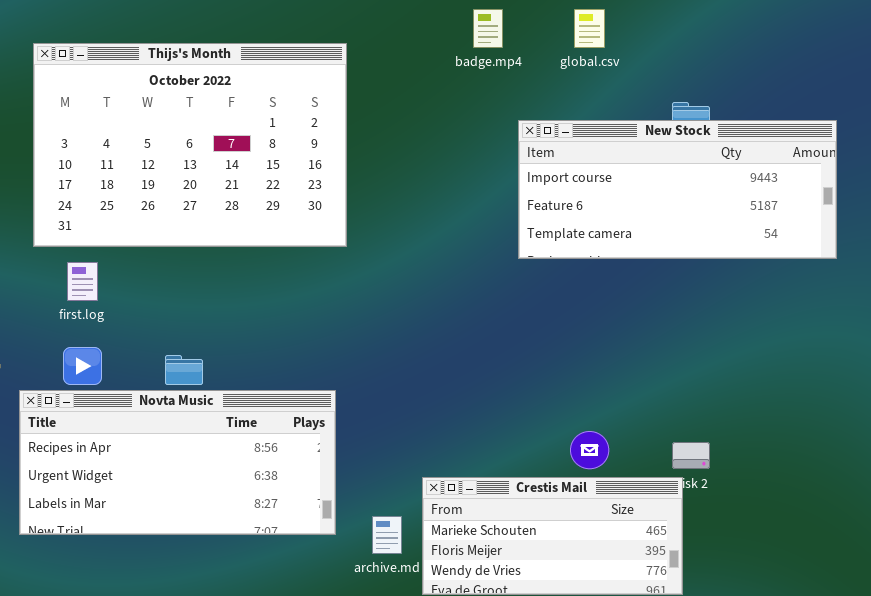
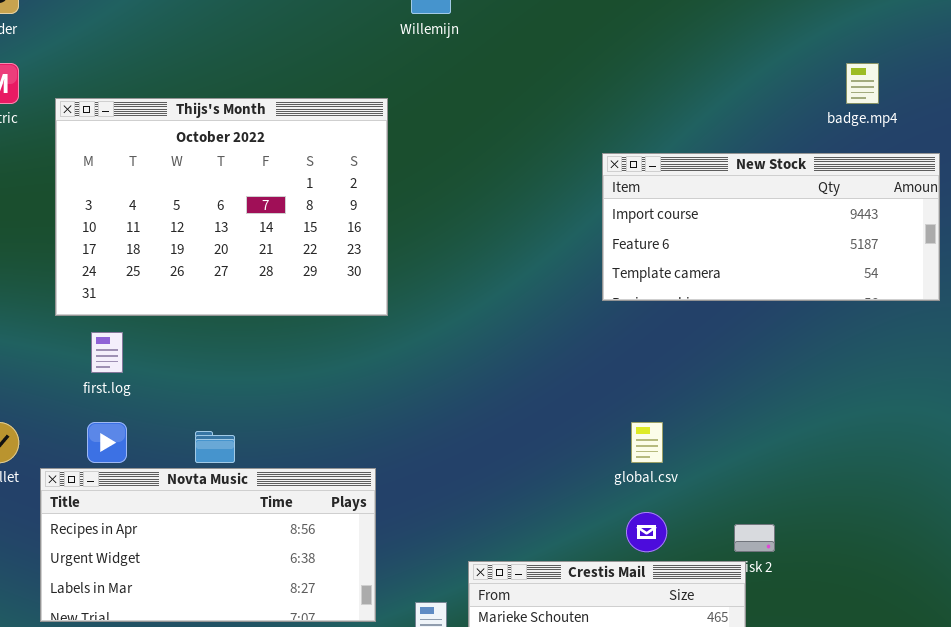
badge.mp4: [473,9,503,48] -> [846,63,879,104], moved
global.csv: [574,9,605,48] -> [631,422,663,463], moved
New Stock: [518,120,837,259] -> [602,153,940,301], moved

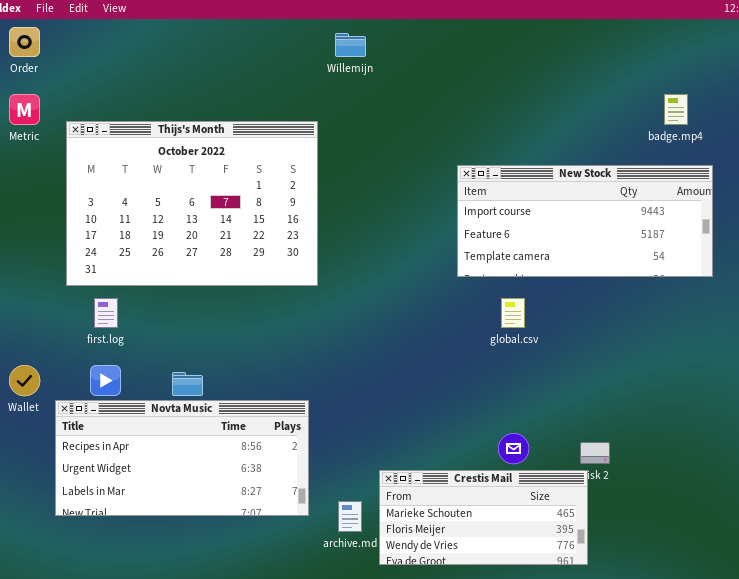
New Stock: [602,153,940,301] -> [457,165,713,277], moved
global.csv: [631,422,663,463] -> [501,298,525,328], moved

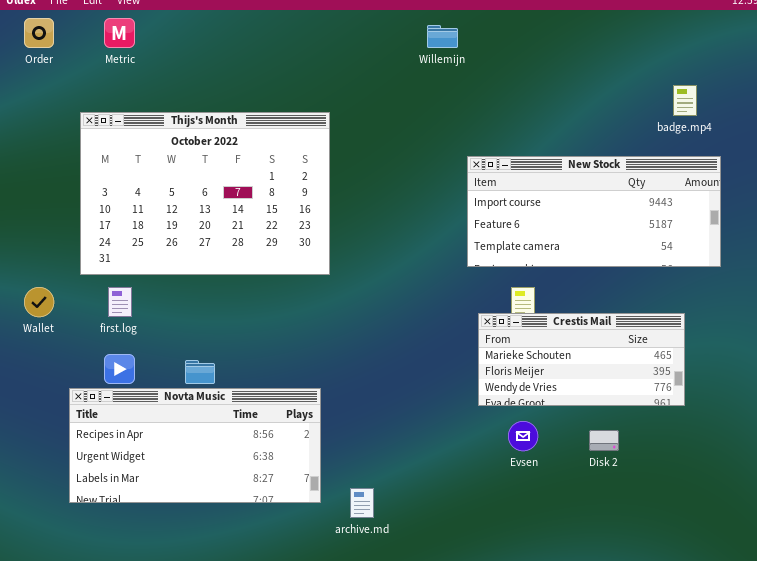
Willemijn: [335,33,366,57] -> [427,25,458,48], moved
Metric: [9,94,40,125] -> [104,18,135,48], moved
Wallet: [9,365,40,396] -> [24,287,54,317], moved
Crestis Mail: [379,470,588,565] -> [478,313,685,406], moved

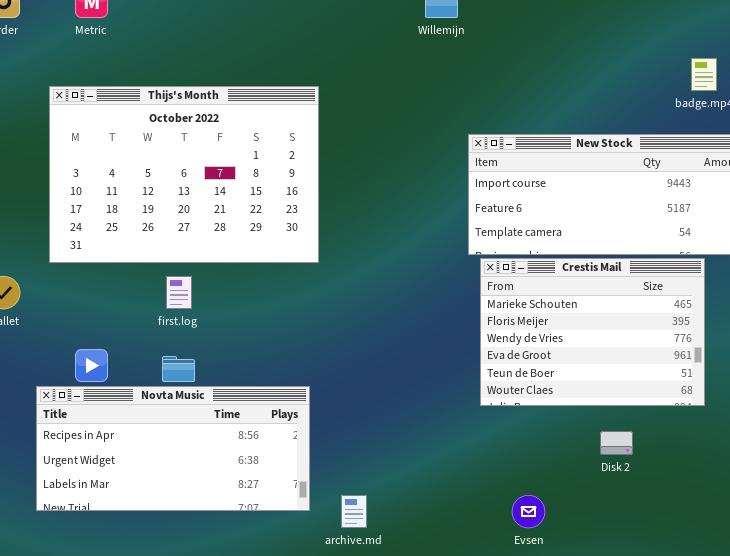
first.log: [108,287,132,317] -> [166,276,192,309], moved
Crestis Mail: [478,313,685,406] -> [480,258,705,406], resized
Evsen: [508,421,538,451] -> [512,495,545,528], moved

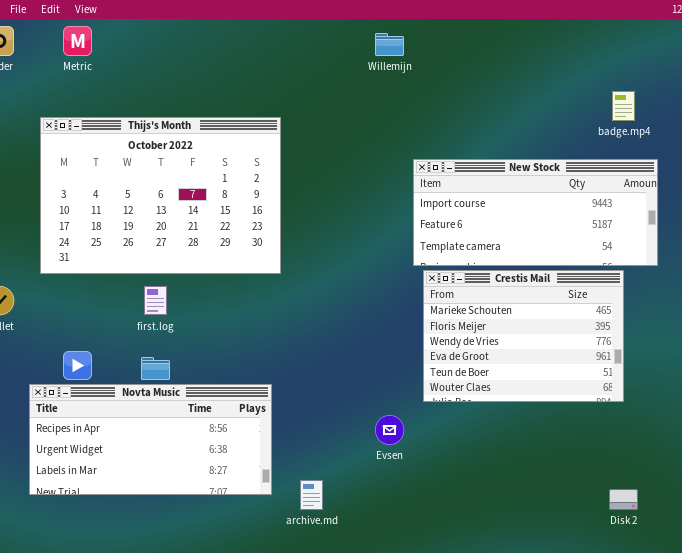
Disk 2: [600,431,633,455] -> [609,489,638,510], moved
Evsen: [512,495,545,528] -> [375,415,404,445], moved

